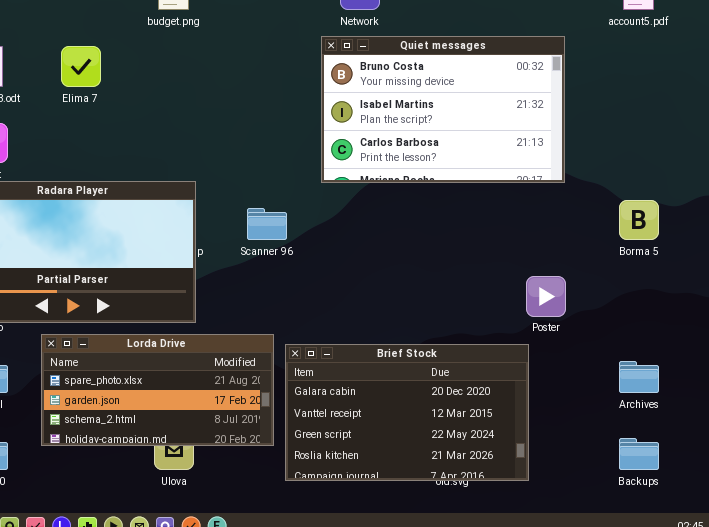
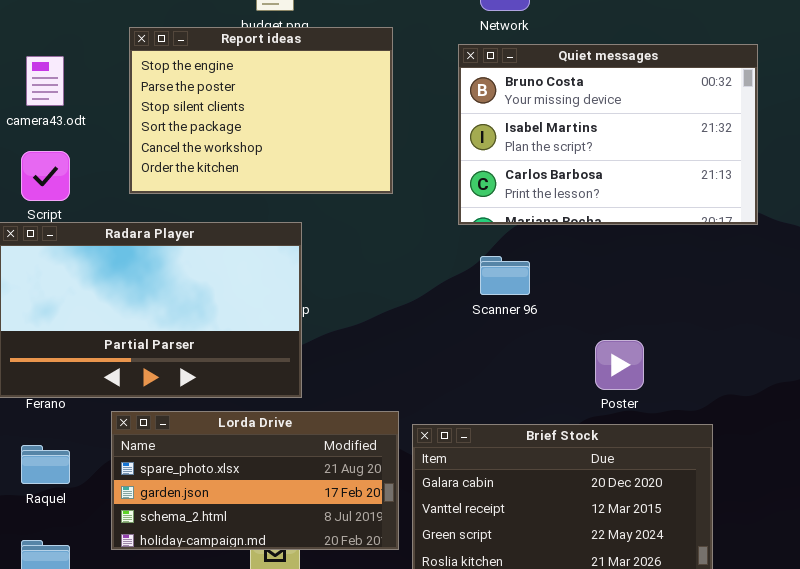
Report ideas: none -> [129,27,393,194], opened
Scanner 96: [247,208,287,240] -> [480,256,530,295], moved
Poster: [526,276,566,317] -> [595,340,644,390], moved

